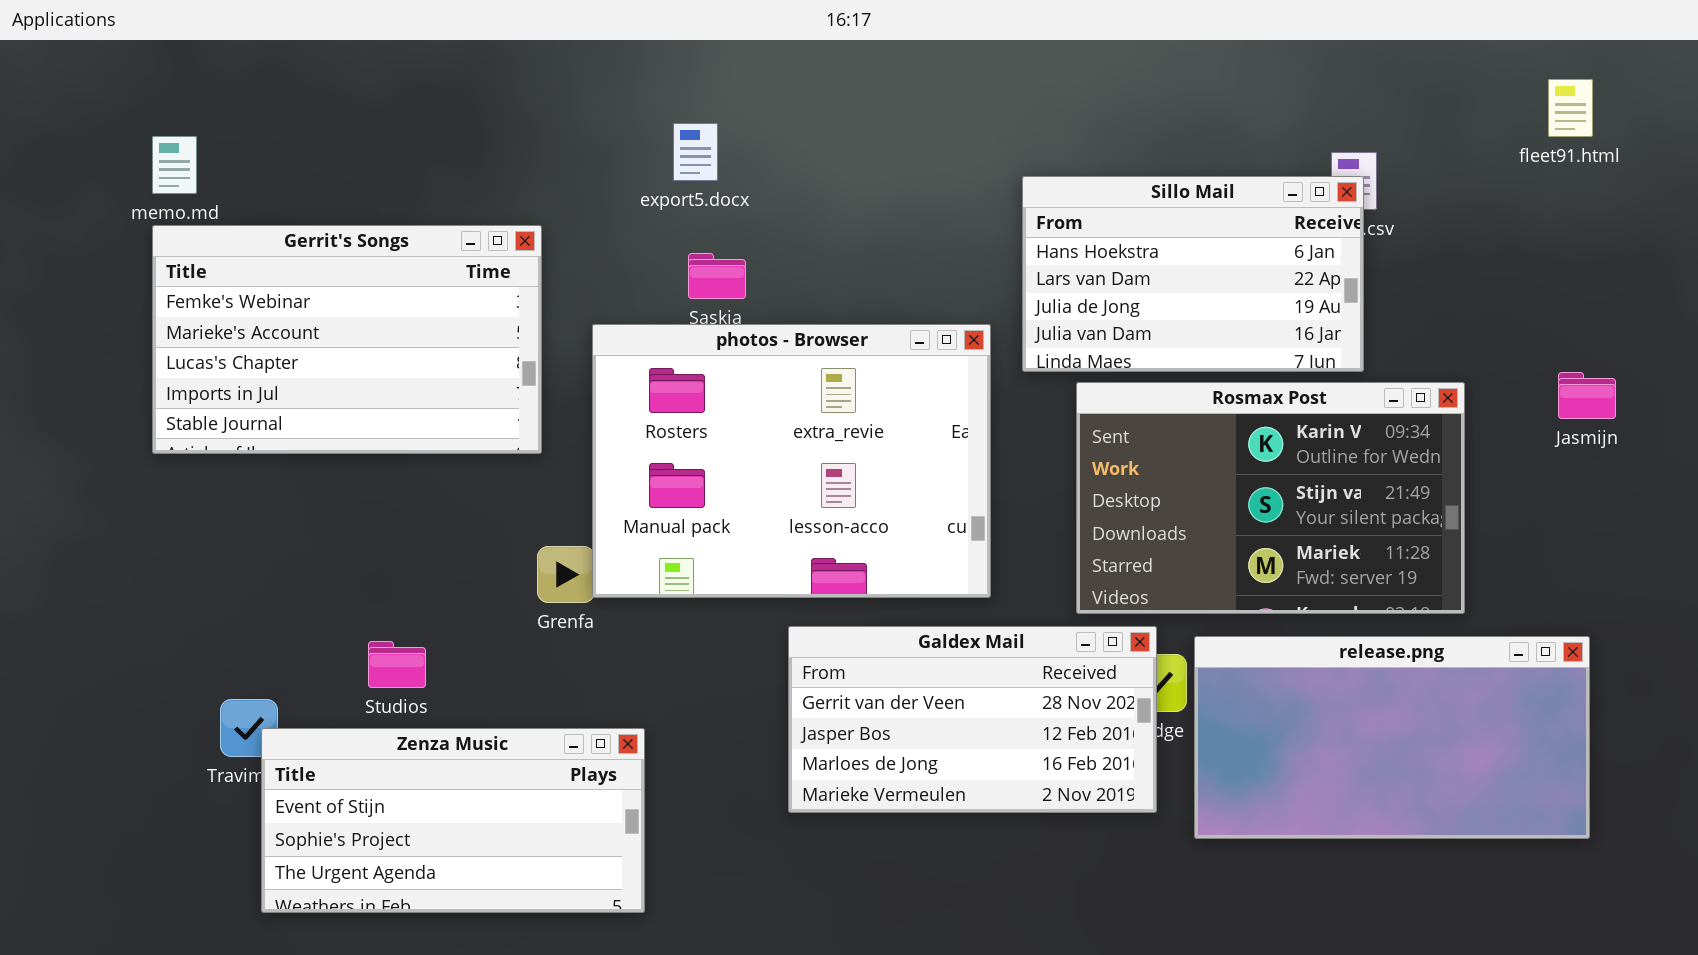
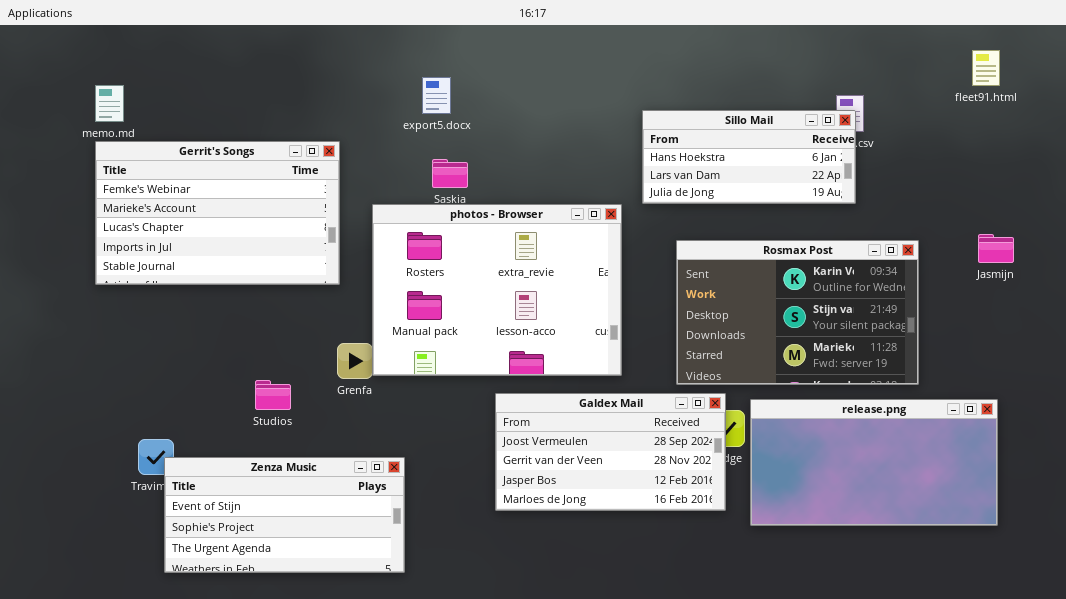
Sillo Mail: [1022,176,1364,372] -> [642,110,856,204], resized
Galdex Mail: [788,626,1157,813] -> [495,393,726,511], scrolled up 1 row
Studios: [368,641,426,688] -> [255,380,291,410], moved

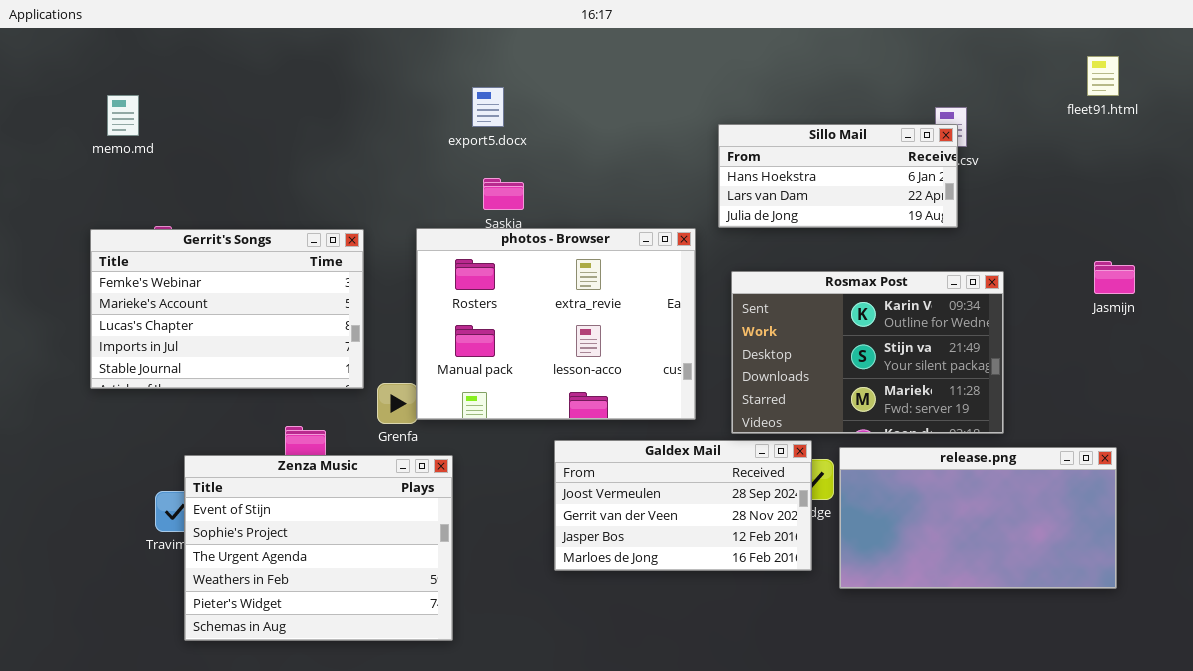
Gerrit's Songs: [95,141,340,285] -> [90,229,364,389], moved
Rosmax Post: [676,240,919,385] -> [731,271,1004,434], moved
Zenza Music: [164,457,405,573] -> [184,455,453,641], resized

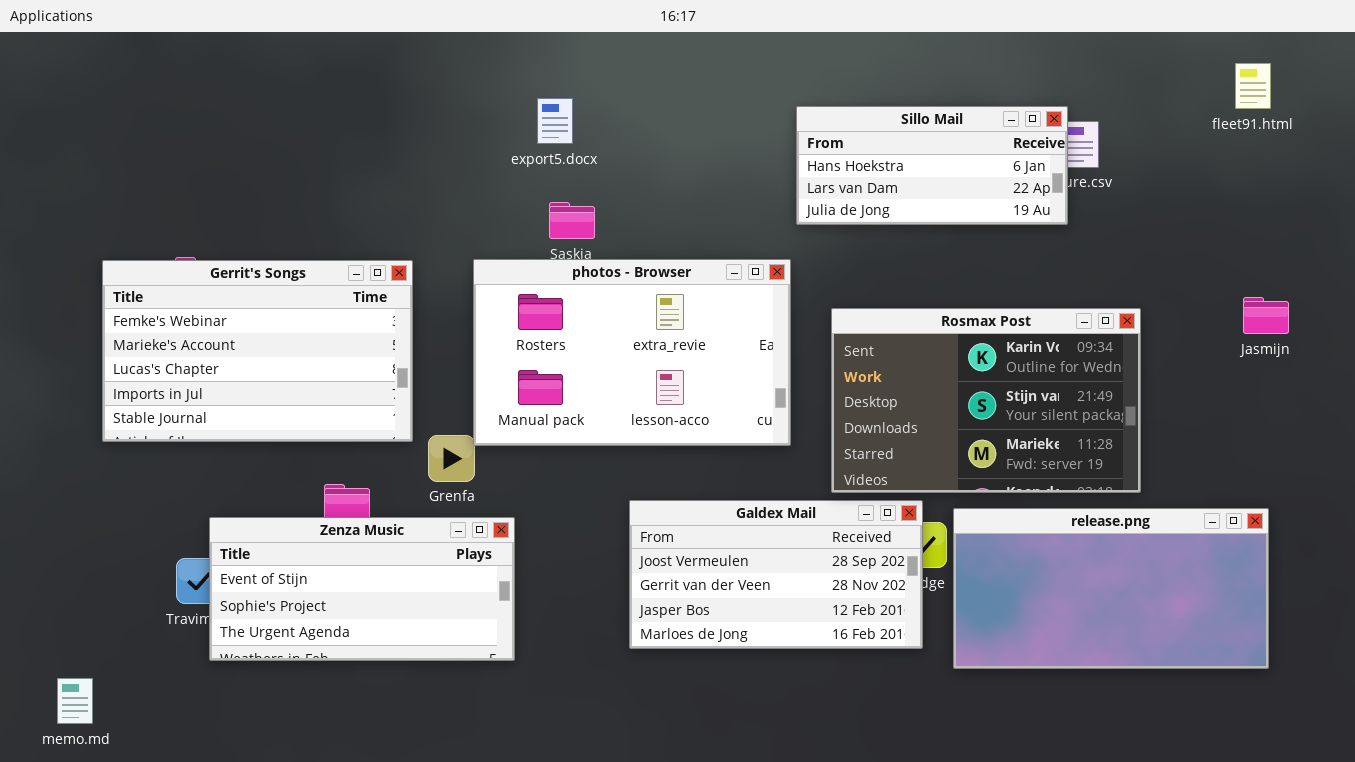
memo.md: [107,95,139,136] -> [57,678,93,724], moved
Sillo Mail: [718,124,958,228] -> [796,106,1068,225], moved
photos - Browser: [416,228,696,420] -> [473,259,791,446], resized
Zenza Music: [184,455,453,641] -> [209,517,515,661], resized

